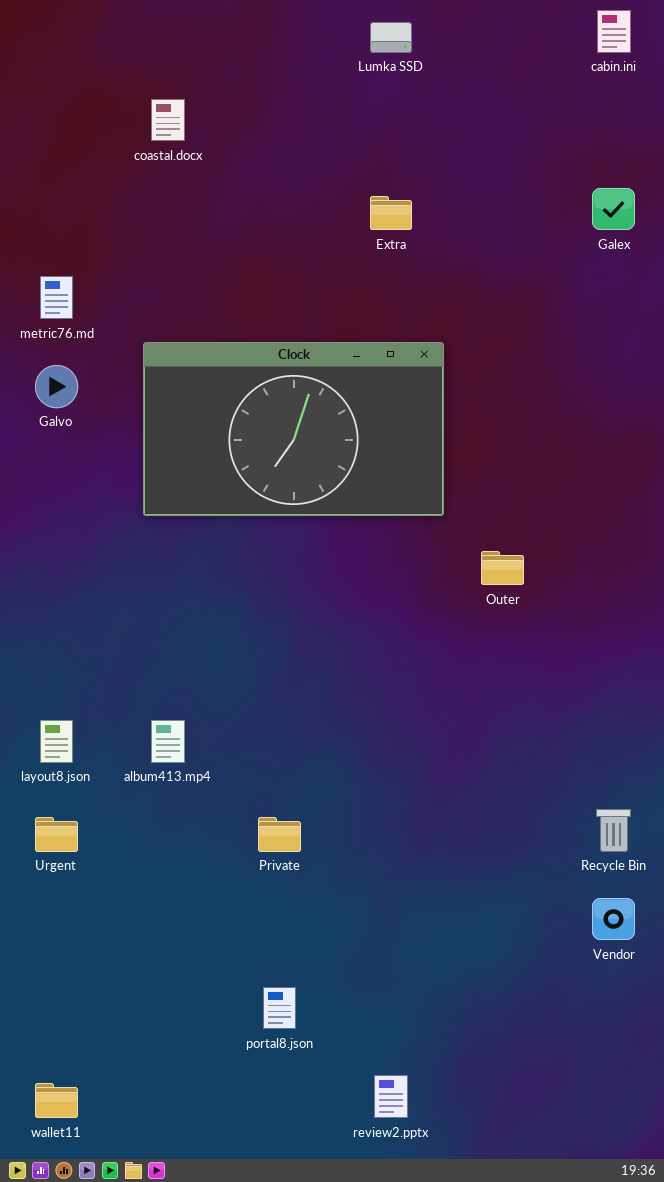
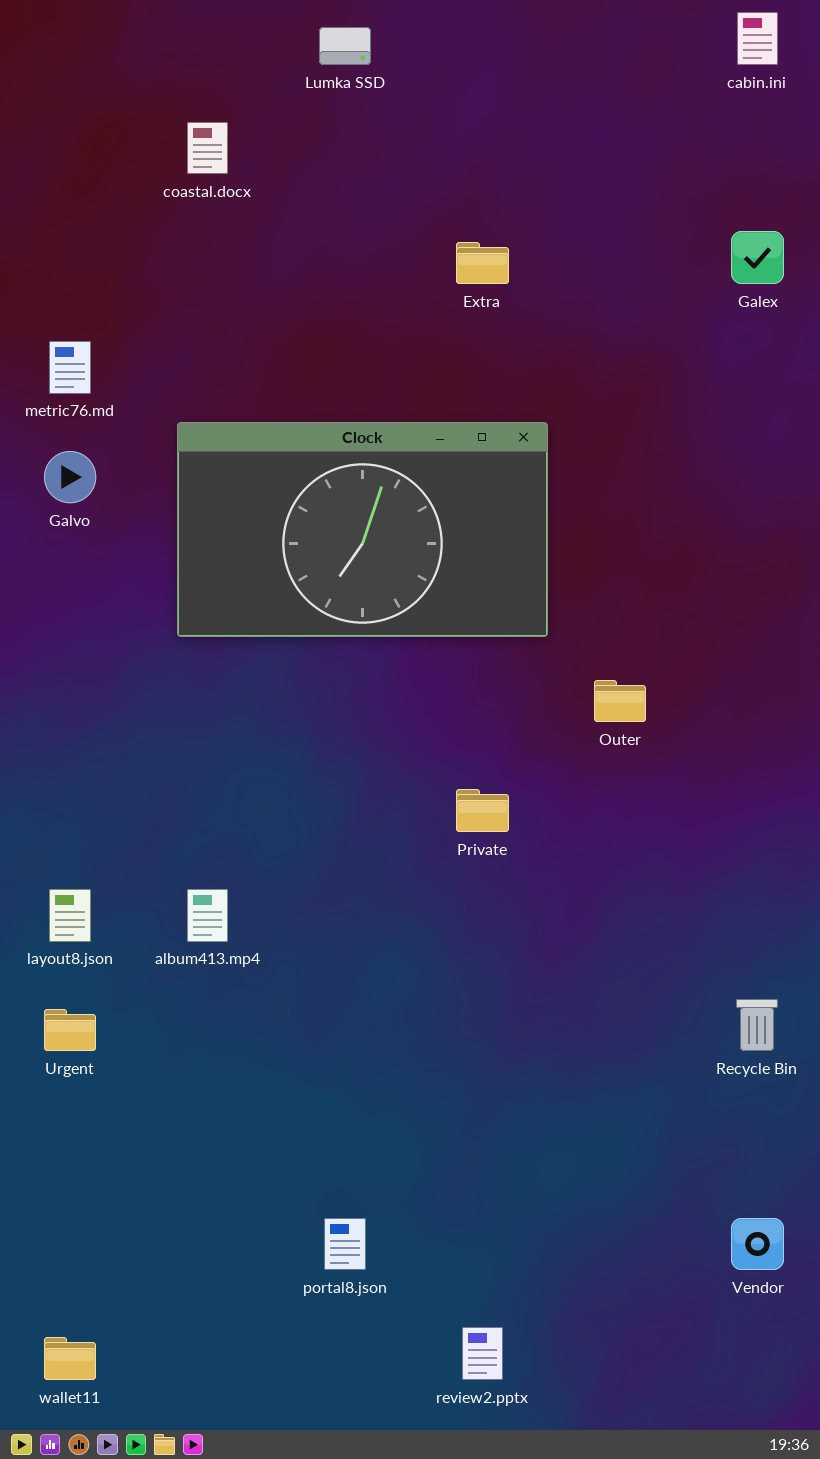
Lumka SSD: [370,22,412,53] -> [319,27,371,65], moved
Private: [258,817,301,852] -> [456,789,509,832], moved
Vendor: [592,898,635,940] -> [731,1218,784,1270], moved

